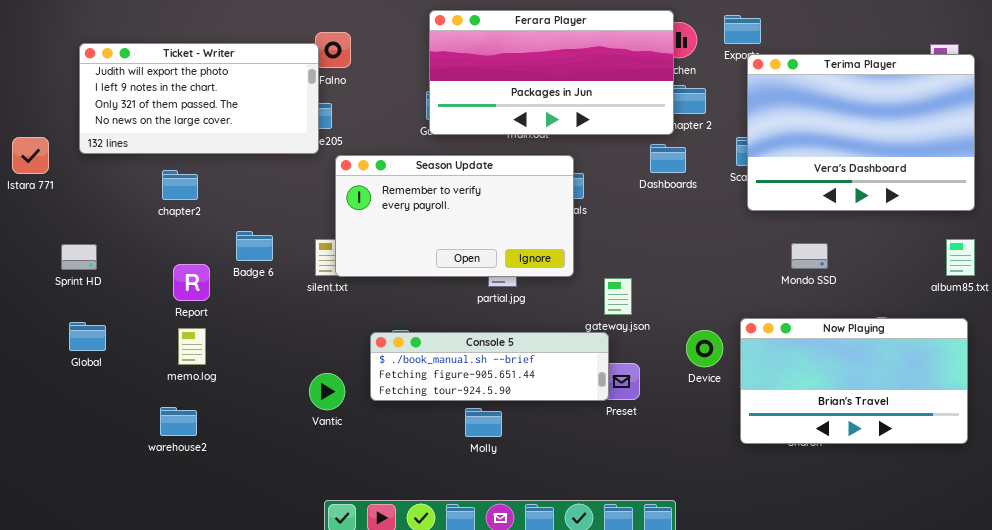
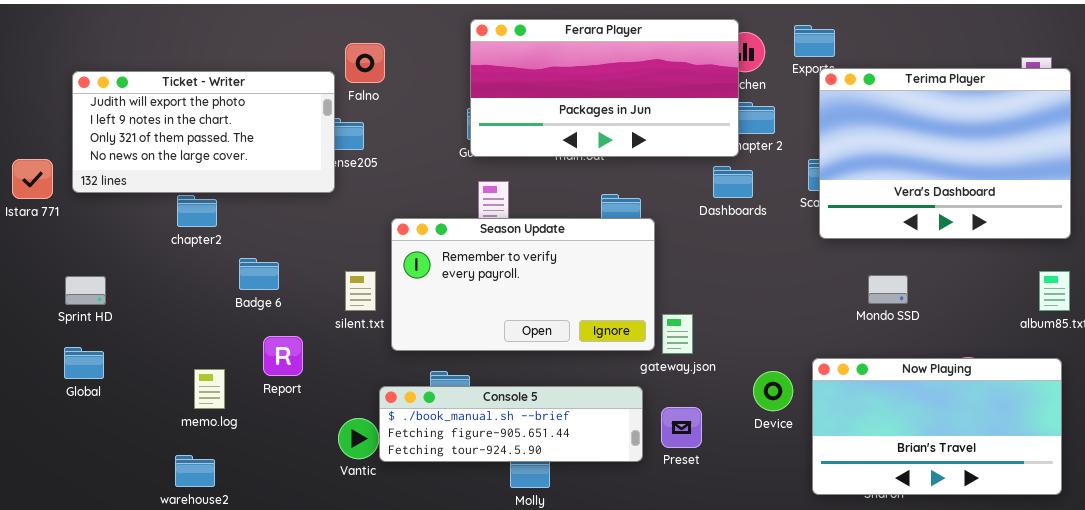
Ticket - Writer: [79,43,319,154] -> [72,71,335,193], moved
Season Update: [335,155,574,277] -> [391,218,655,351], moved
Badge 6: [236,231,273,261] -> [239,258,279,290], moved
Report: [173,264,210,301] -> [263,336,303,376], moved
Global: [69,322,106,351] -> [64,347,104,379], moved
Console 5: [370,332,609,401] -> [379,386,643,462], moved

